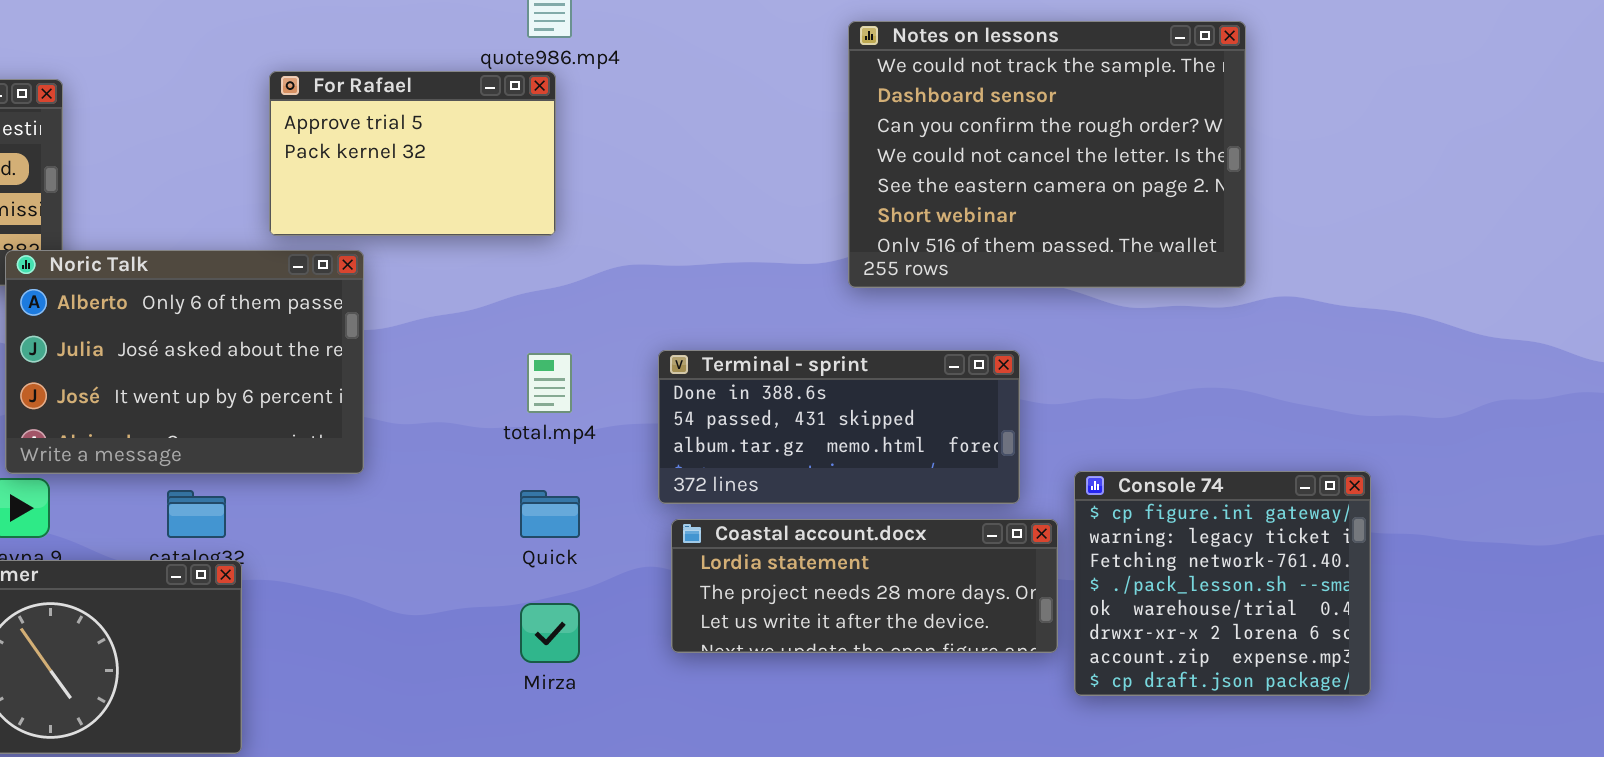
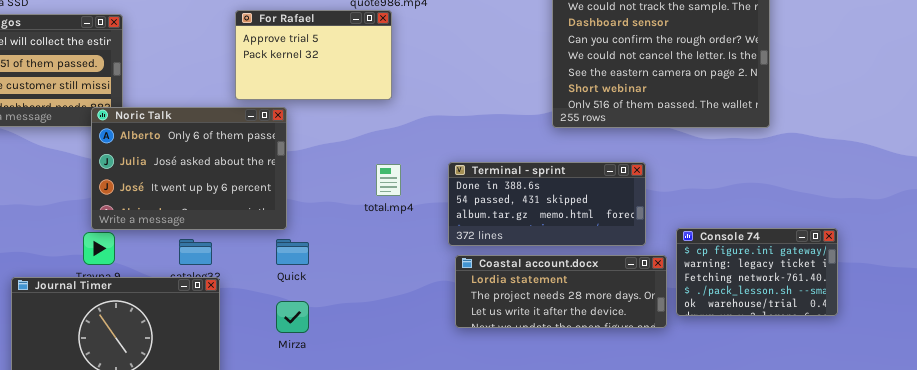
Console 74: [1074,471,1371,696] -> [676,228,838,316], resized
Quick: [520,490,580,538] -> [276,239,309,265], moved
Mirza: [520,603,580,663] -> [276,301,309,333], moved

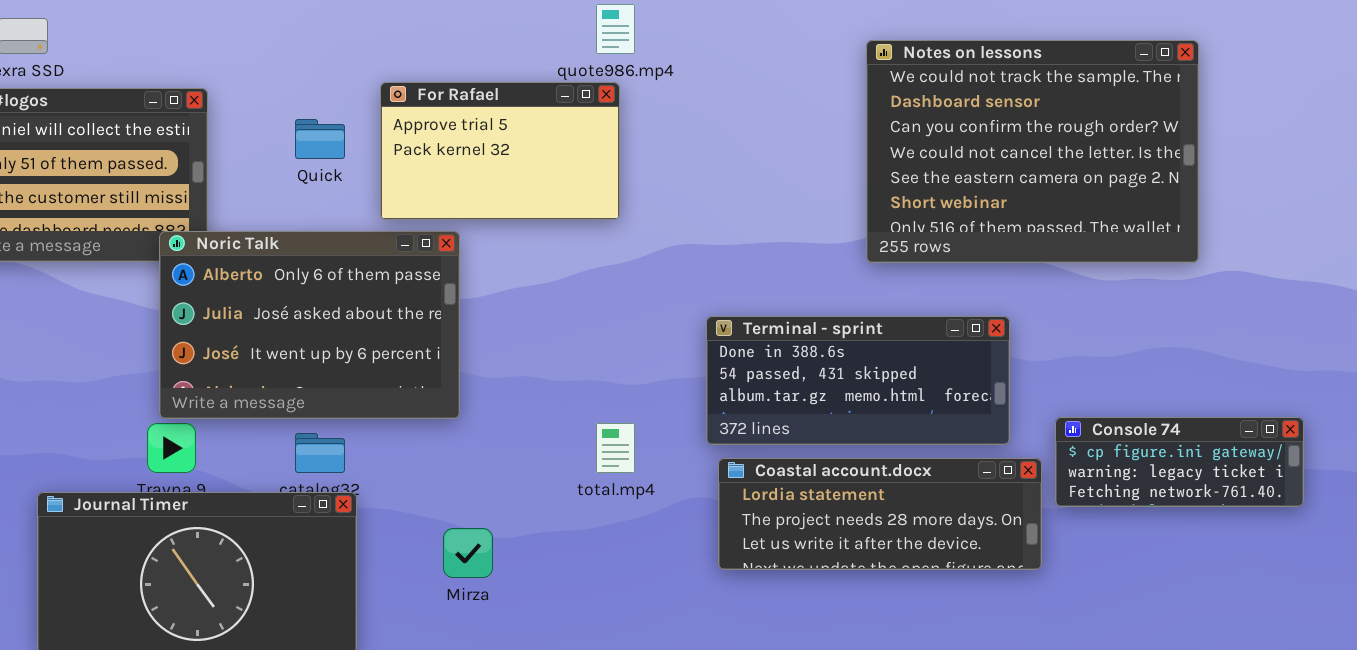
total.mp4: [376,164,401,196] -> [596,423,635,473], moved
Console 74: [676,228,838,316] -> [1055,417,1304,507], resized
Quick: [276,239,309,265] -> [295,119,345,159], moved

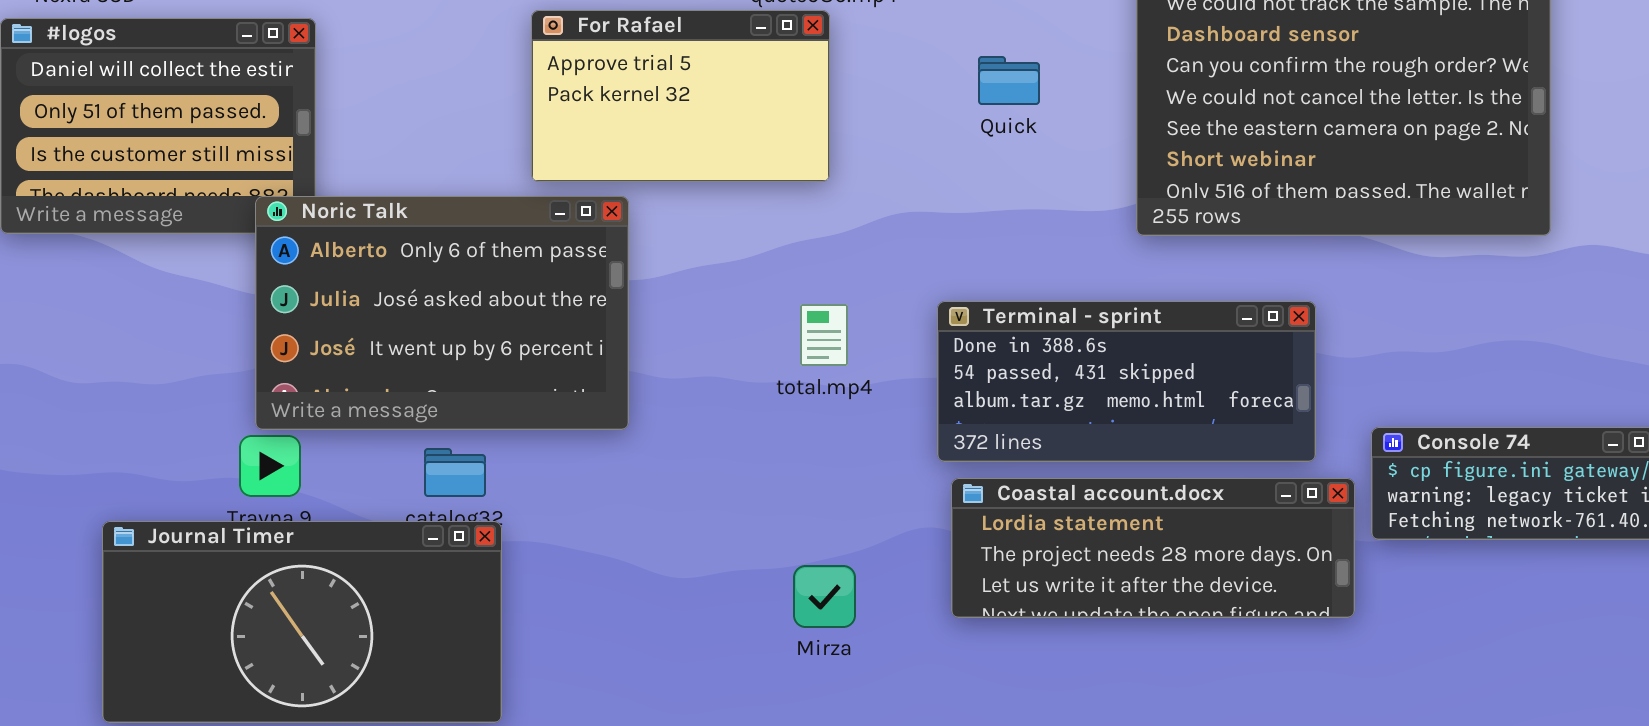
Quick: [295,119,345,159] -> [978,56,1040,105], moved
total.mp4: [596,423,635,473] -> [800,304,848,366], moved
Mirza: [443,528,493,578] -> [793,565,856,628], moved

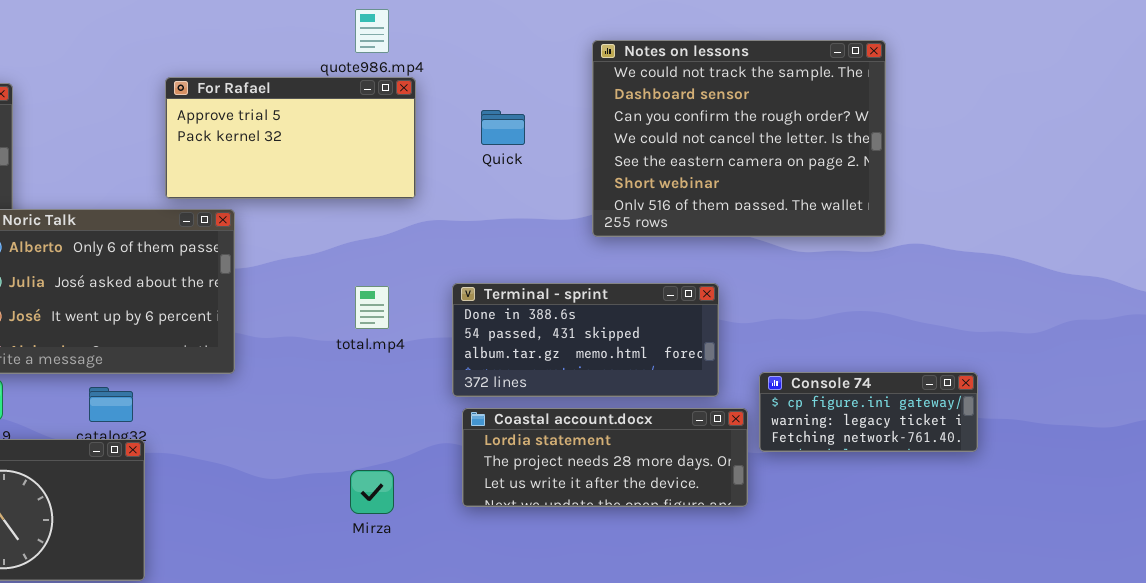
For Rafael: [531,10,830,182] -> [165,77,416,199], resized

